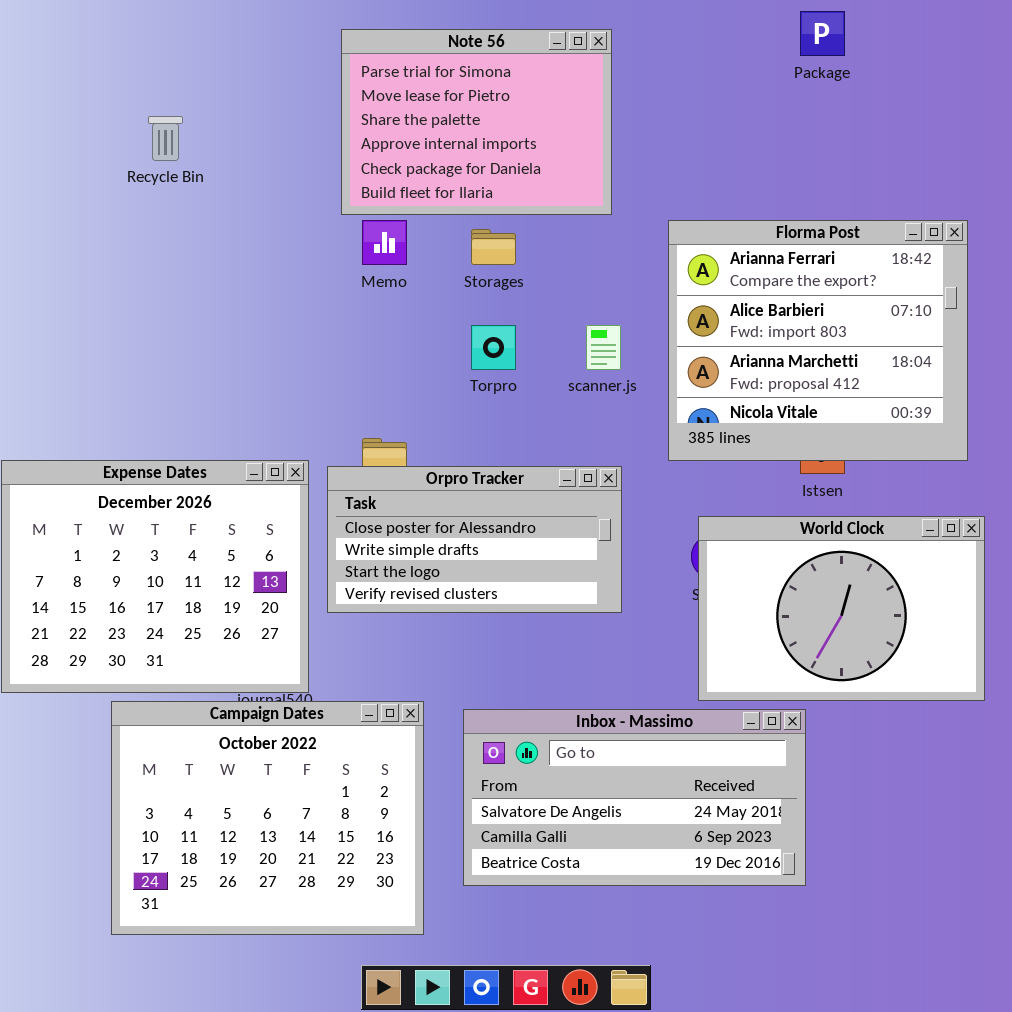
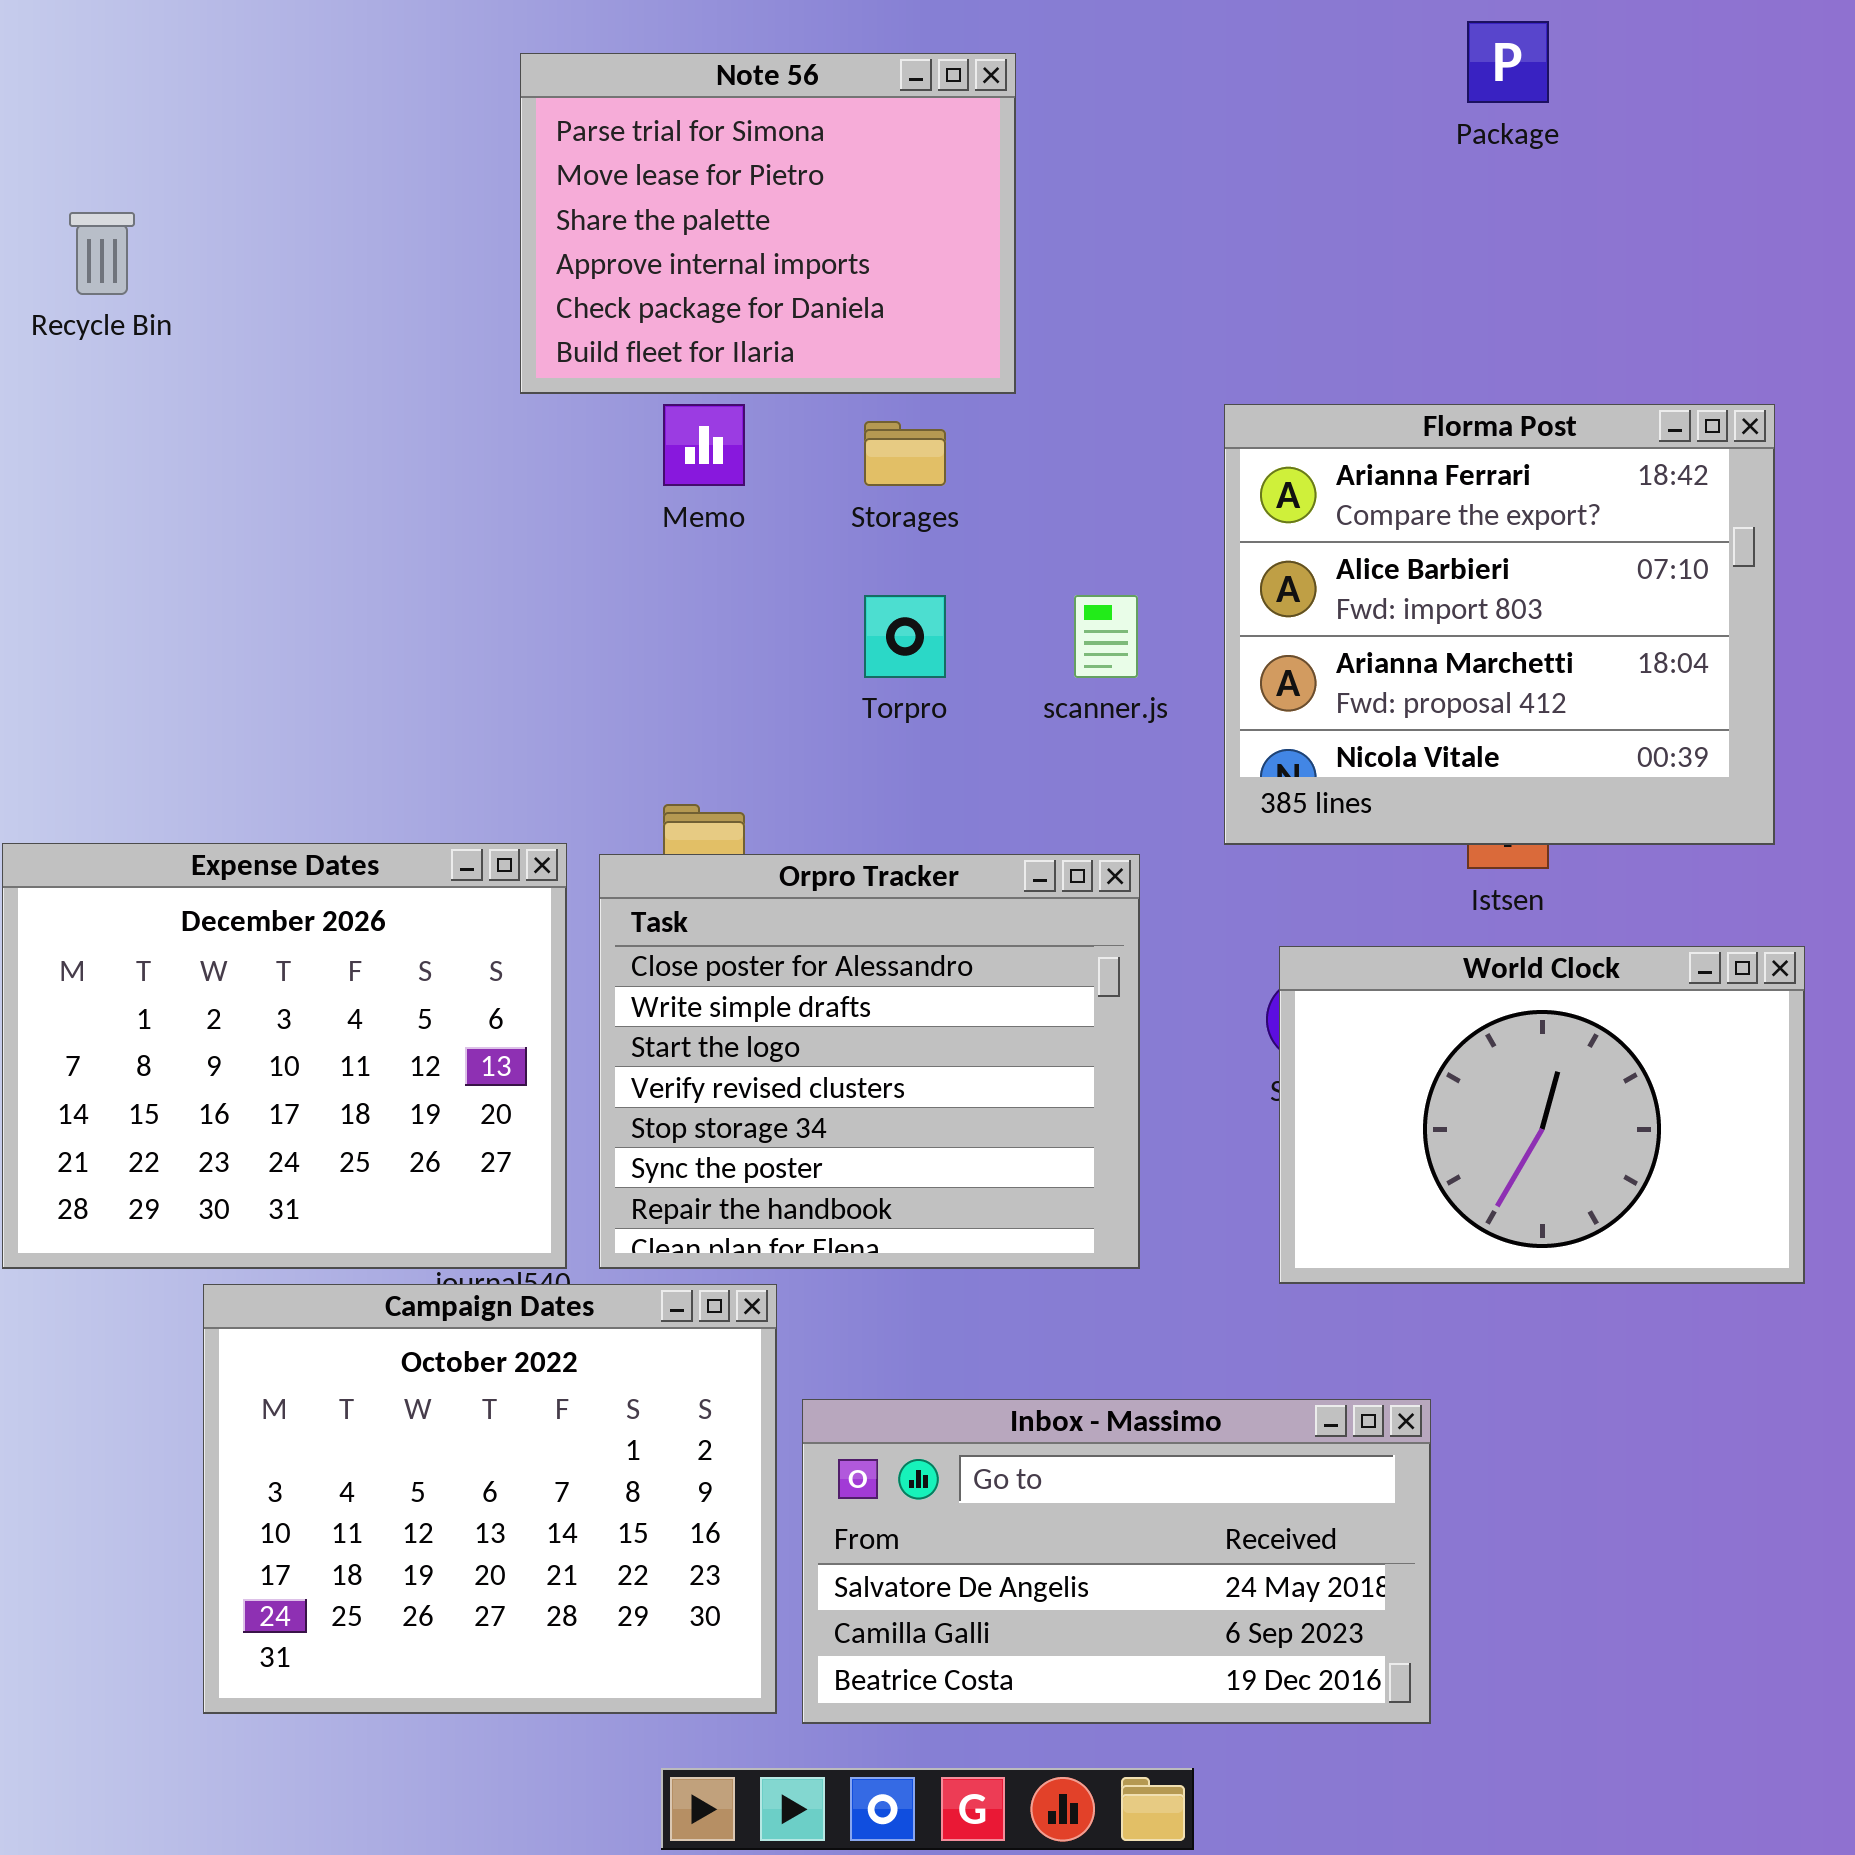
Note 56: [341,29,612,215] -> [520,53,1016,394], moved
Recycle Bin: [148,116,183,161] -> [69,212,135,295], moved
Orpro Tracker: [327,466,622,613] -> [599,854,1140,1269], resized
Inbox - Massimo: [463,709,806,886] -> [802,1399,1431,1724], moved

